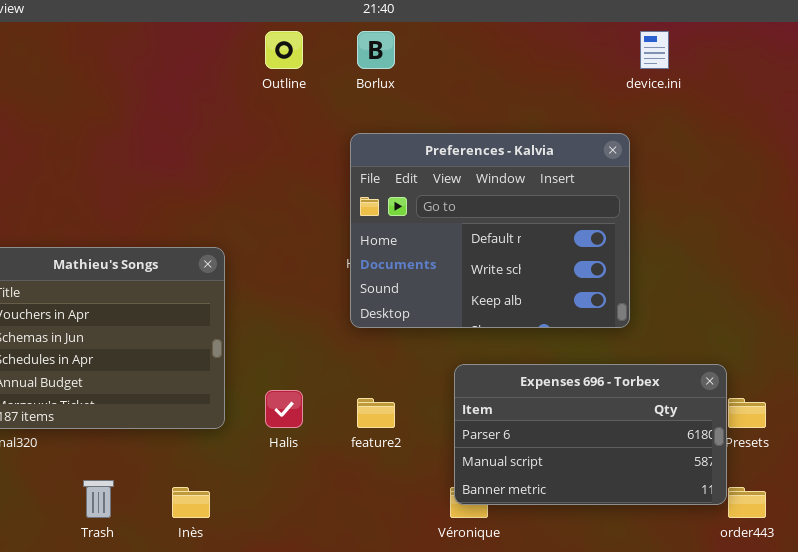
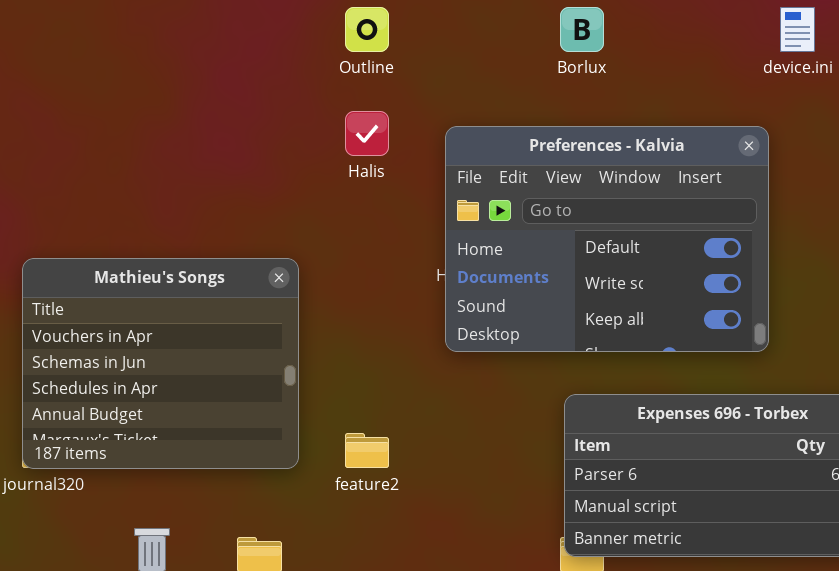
Borlux: [357,31,395,69] -> [560,7,604,52], moved
Halis: [265,390,303,428] -> [345,111,389,156], moved
feature2: [357,398,395,428] -> [345,433,389,468], moved

